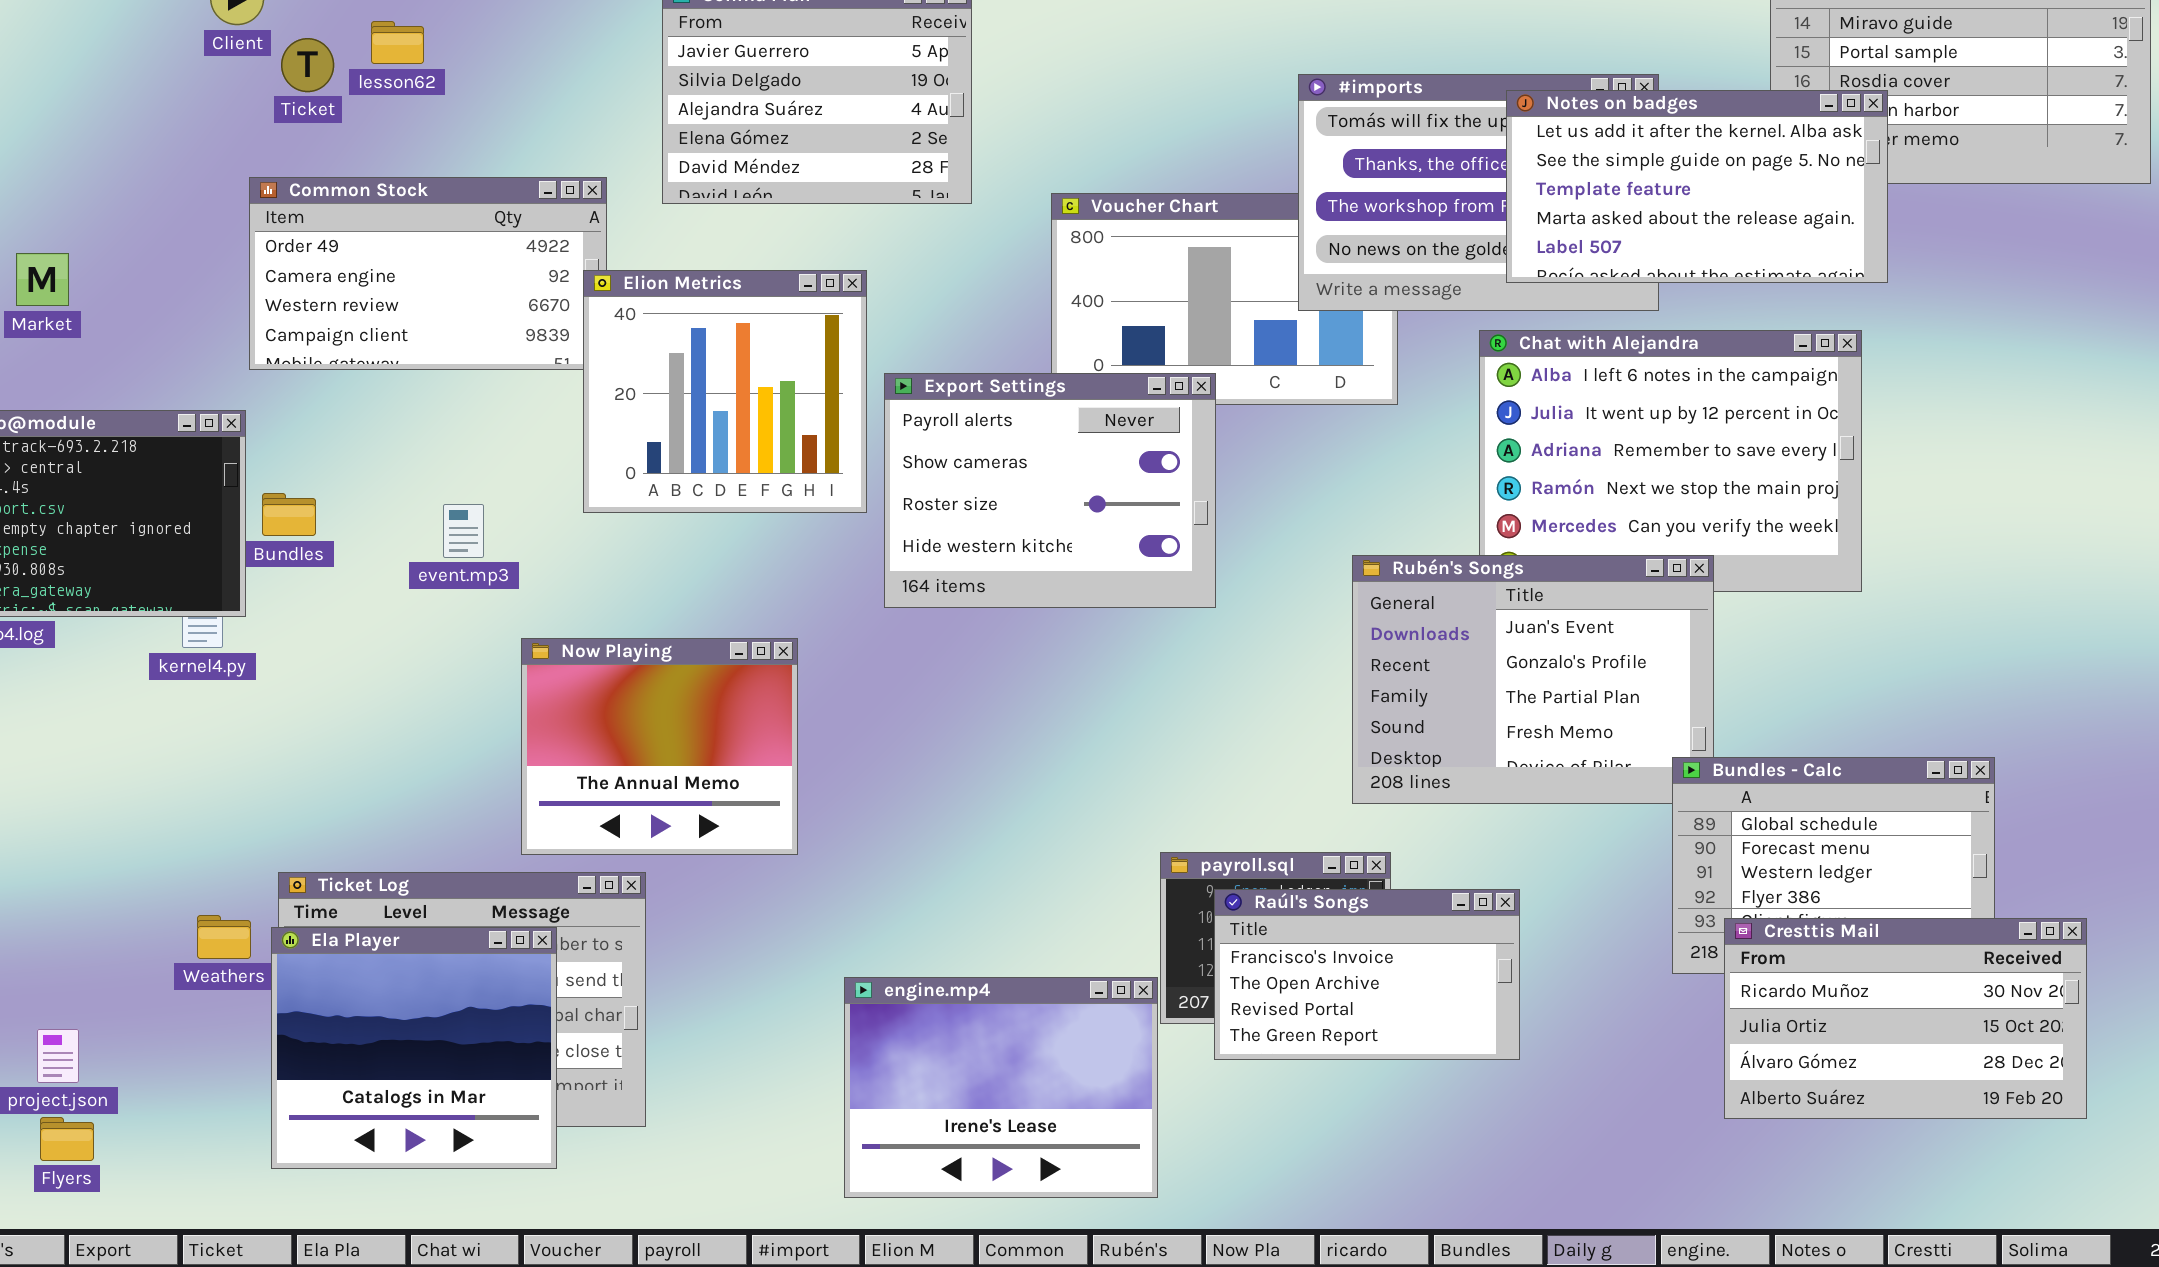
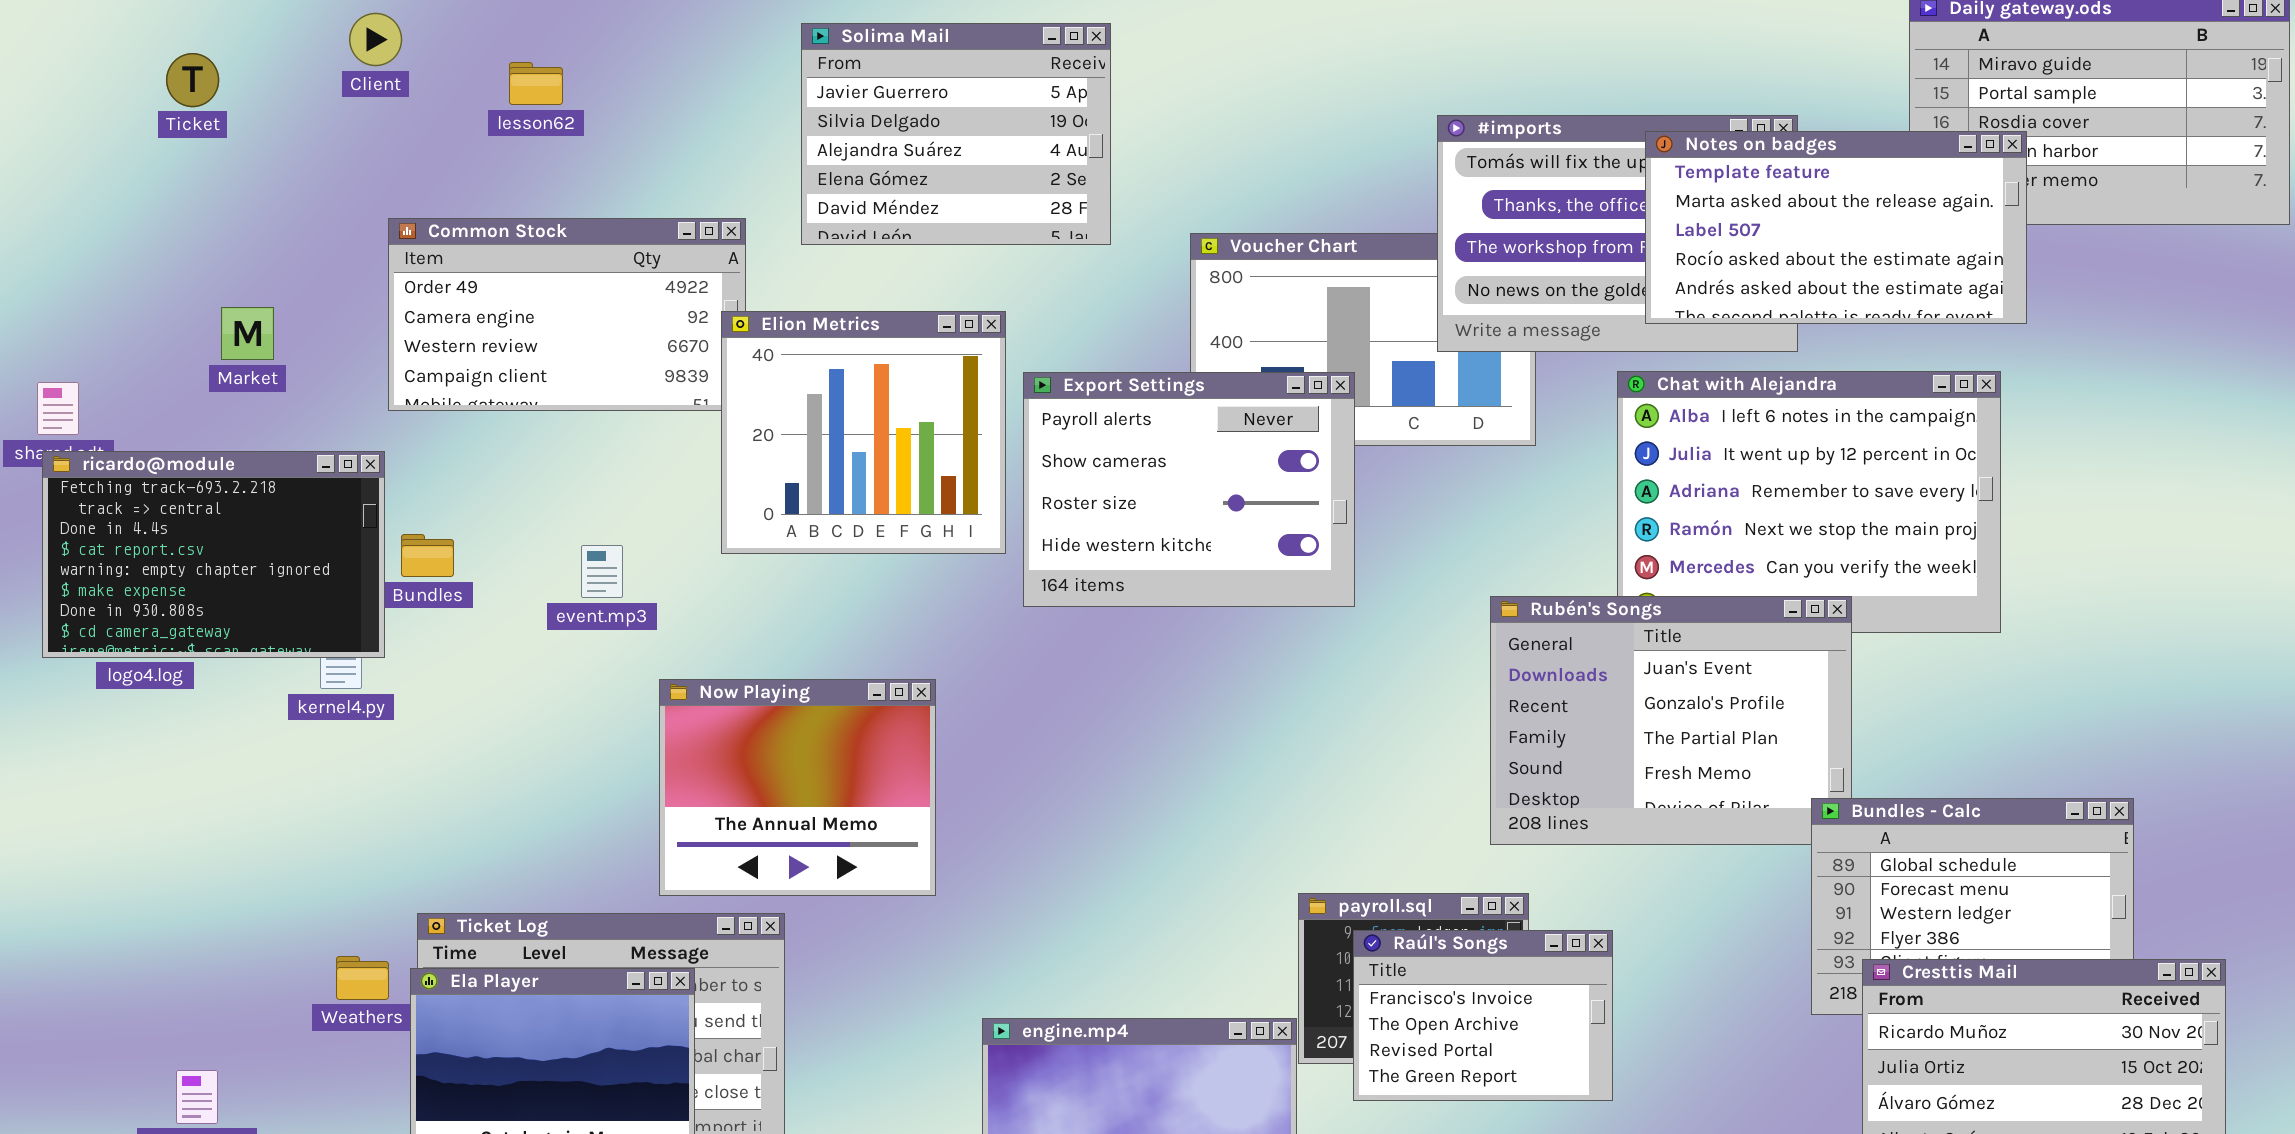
Ticket: [281,38,334,92] -> [166,53,219,107], moved
Notes on badges: [1506,90,1888,283] -> [1645,131,2027,324], scrolled down 2 rows
Market: [16,253,69,306] -> [221,307,274,360], moved
Export Settings: [884,373,1216,608] -> [1023,372,1355,607], moved
Raúl's Songs: [1214,889,1520,1060] -> [1353,930,1613,1101], resized

